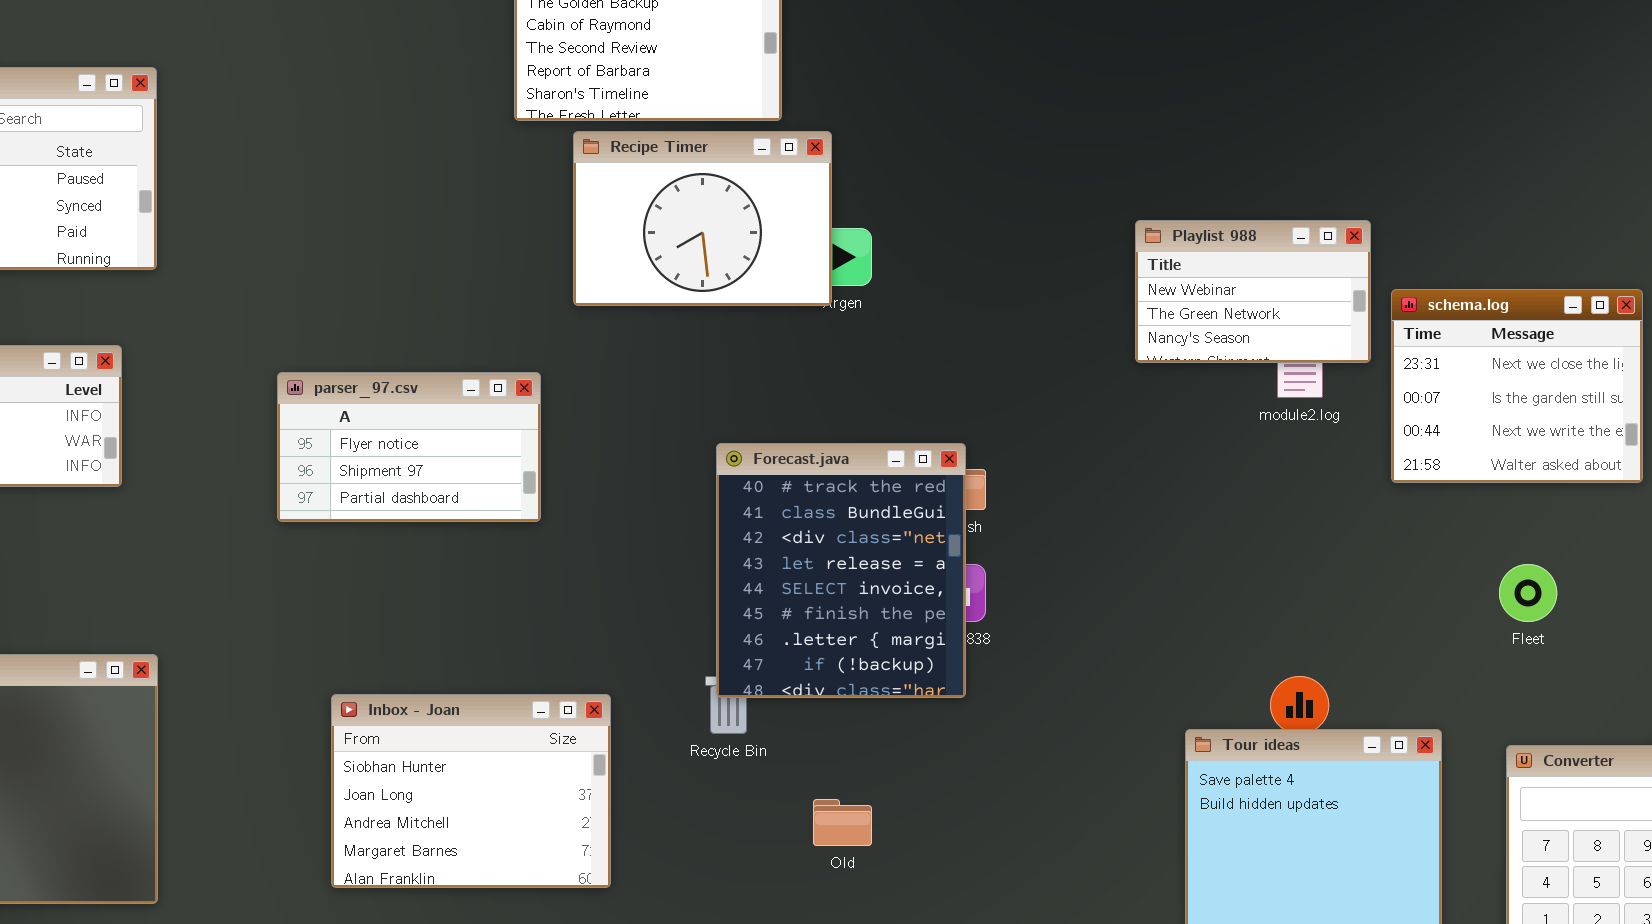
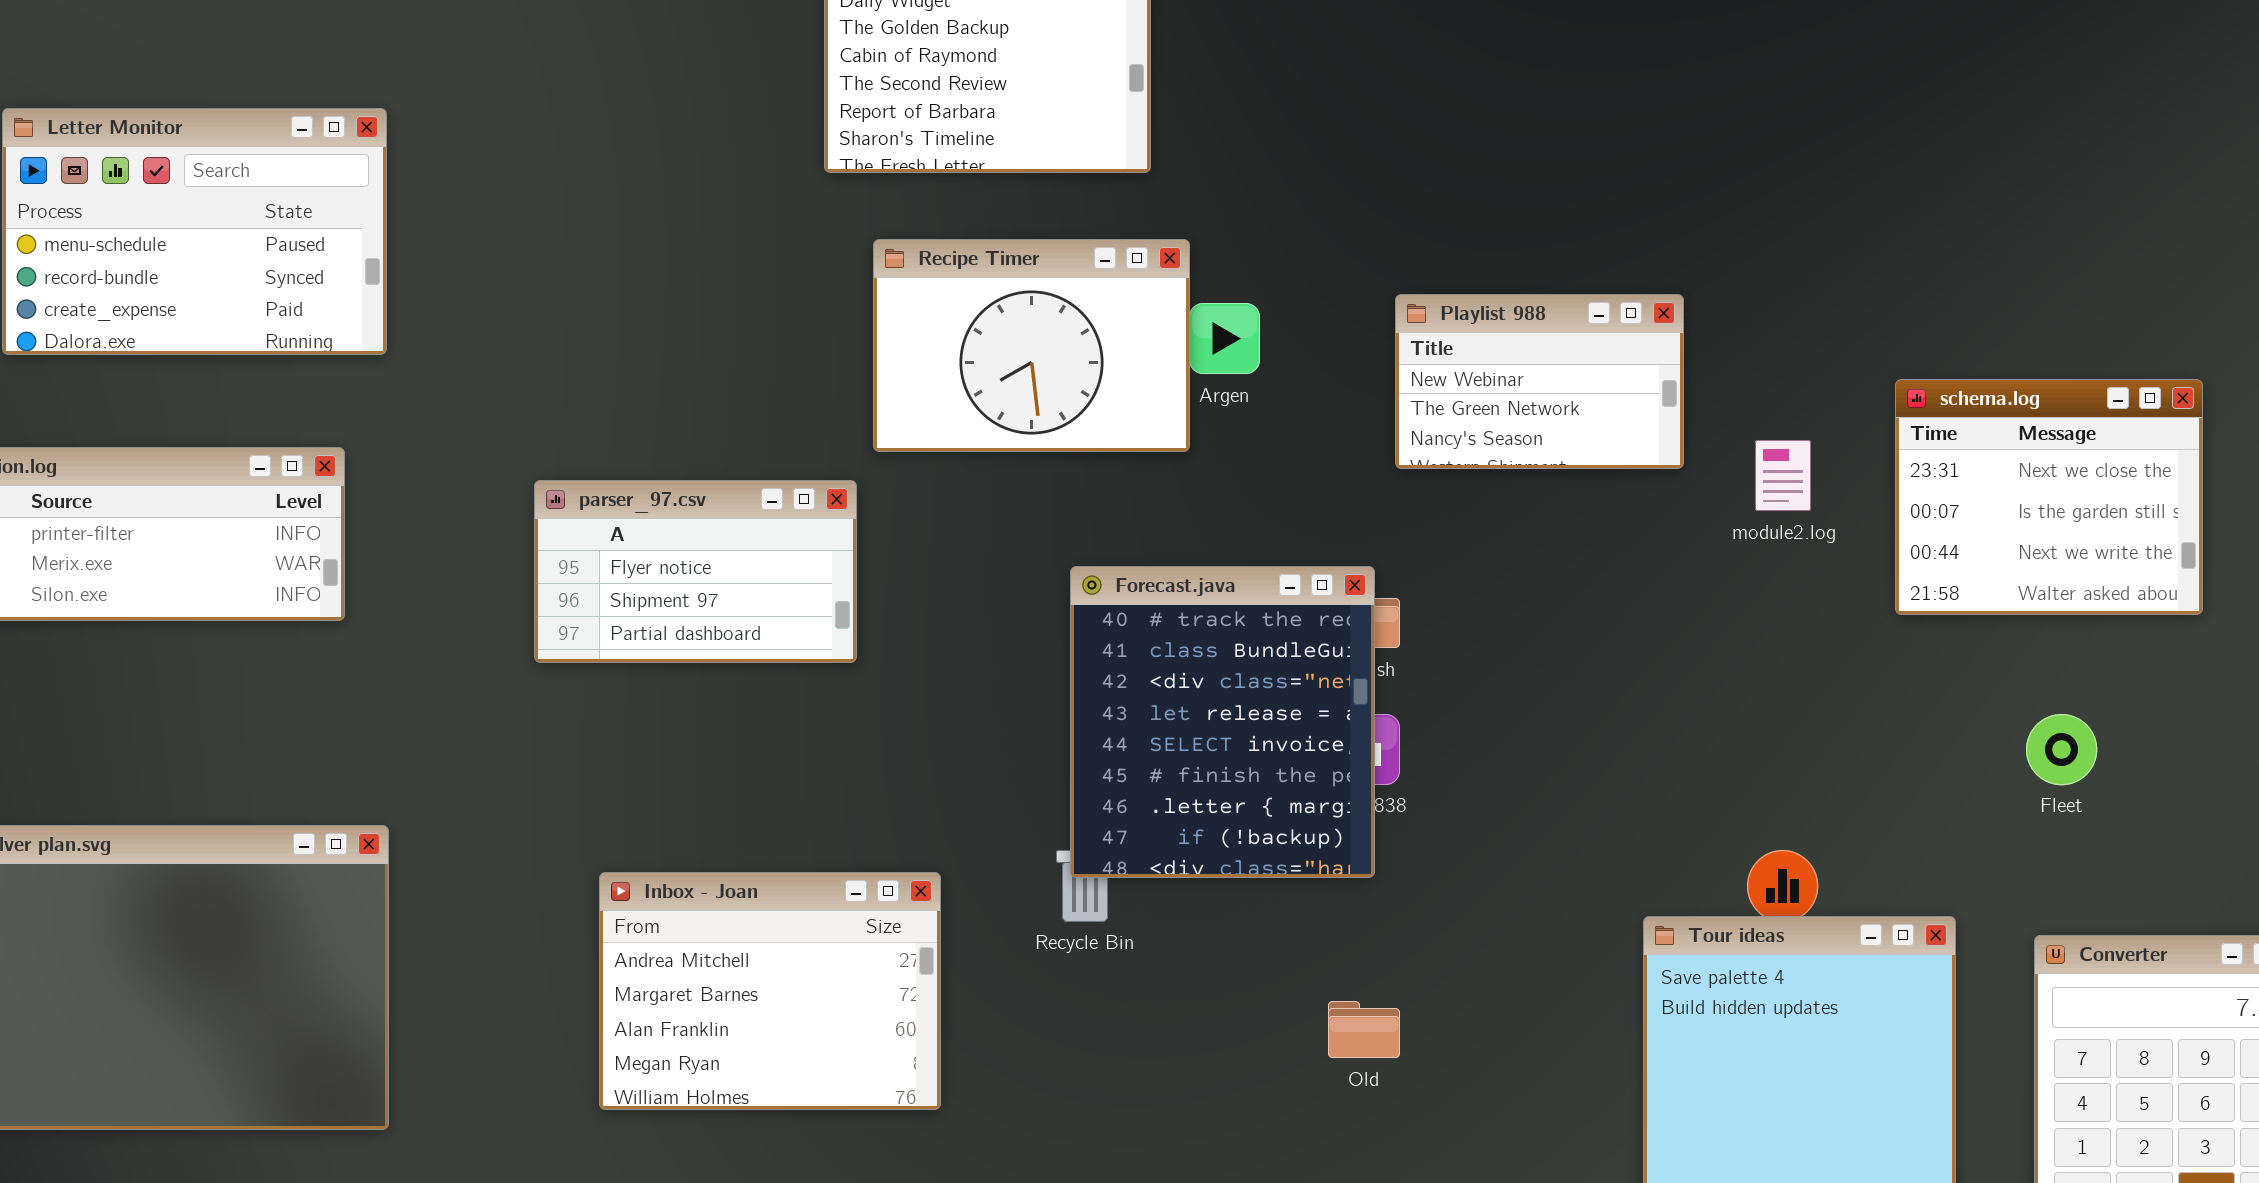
Recipe Timer: [573,131,832,306] -> [873,239,1190,452], moved
Playlist 988: [1135,220,1371,363] -> [1395,294,1684,469], moved
Inbox - Joan: [331,694,611,888] -> [599,872,941,1110], scrolled down 2 rows
Old: [813,799,872,846] -> [1328,1001,1400,1058], moved

